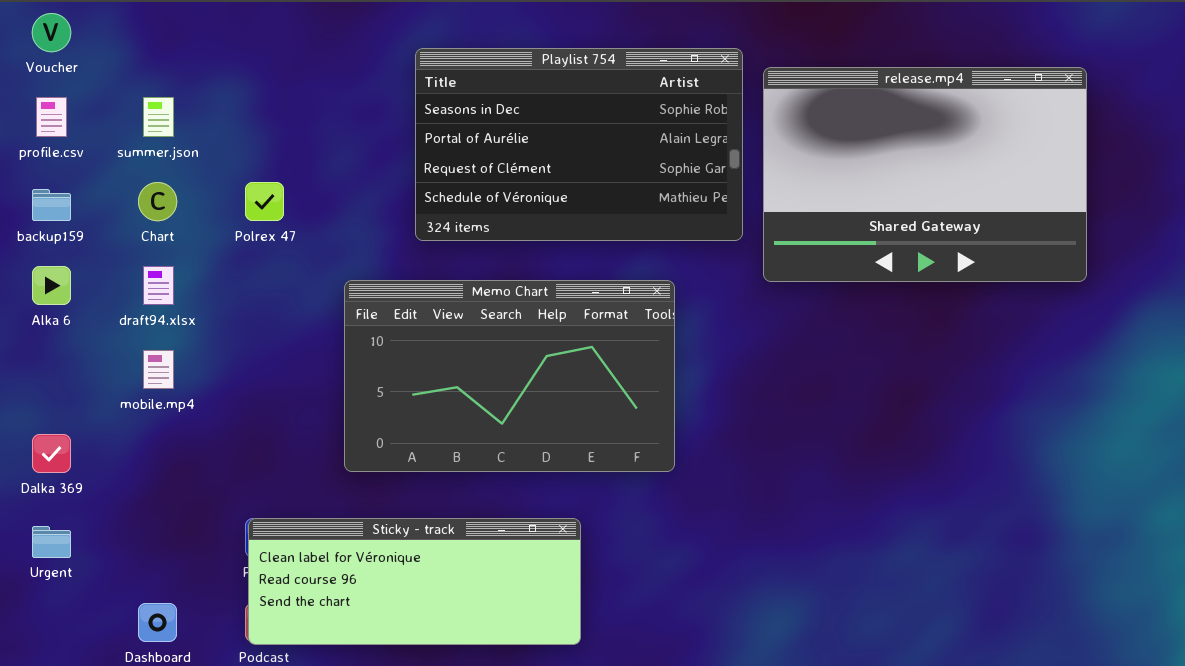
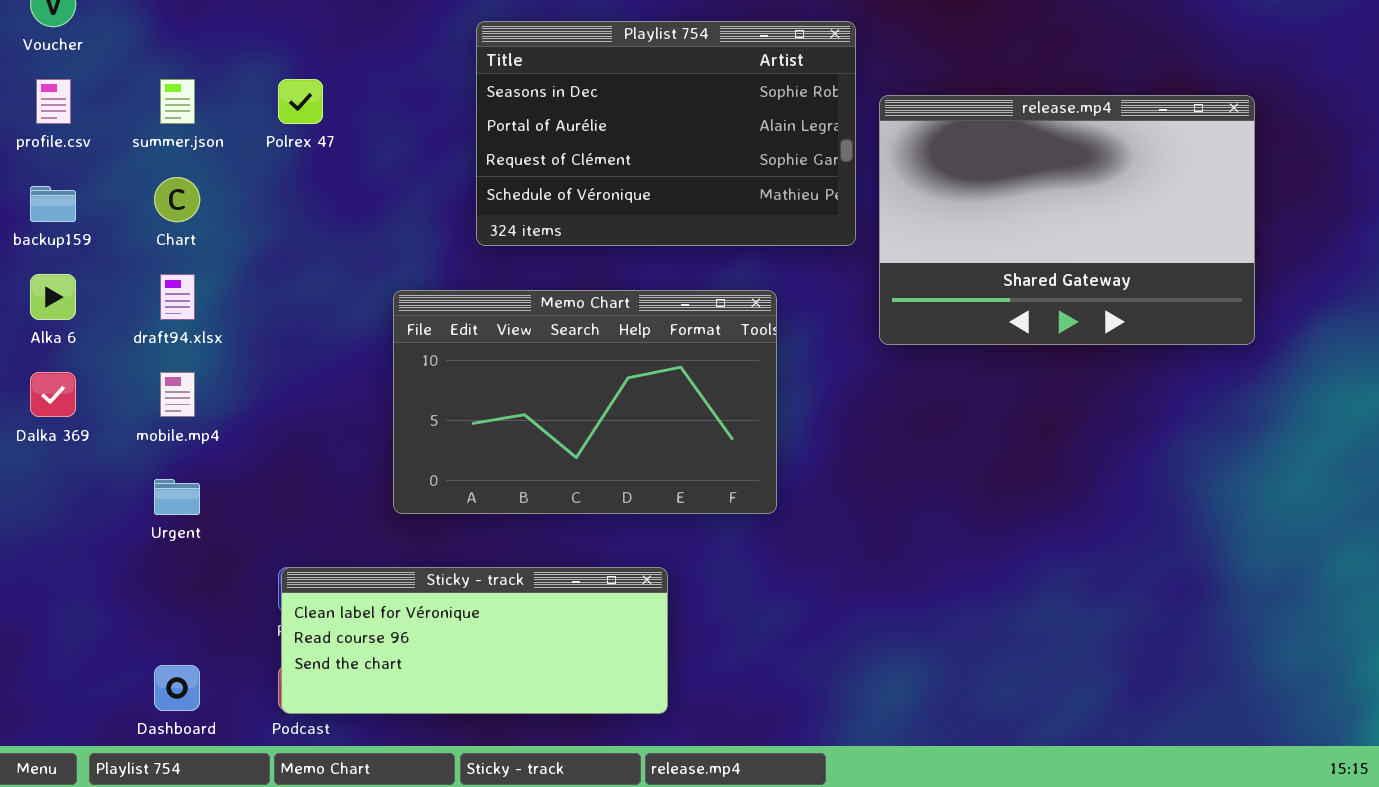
release.mp4: [763,67,1087,282] -> [879,95,1255,345], moved
Polrex 47: [245,182,284,221] -> [278,79,323,124], moved
Dalka 369: [32,434,71,473] -> [30,372,76,417], moved
Urgent: [32,526,71,558] -> [154,479,200,515], moved

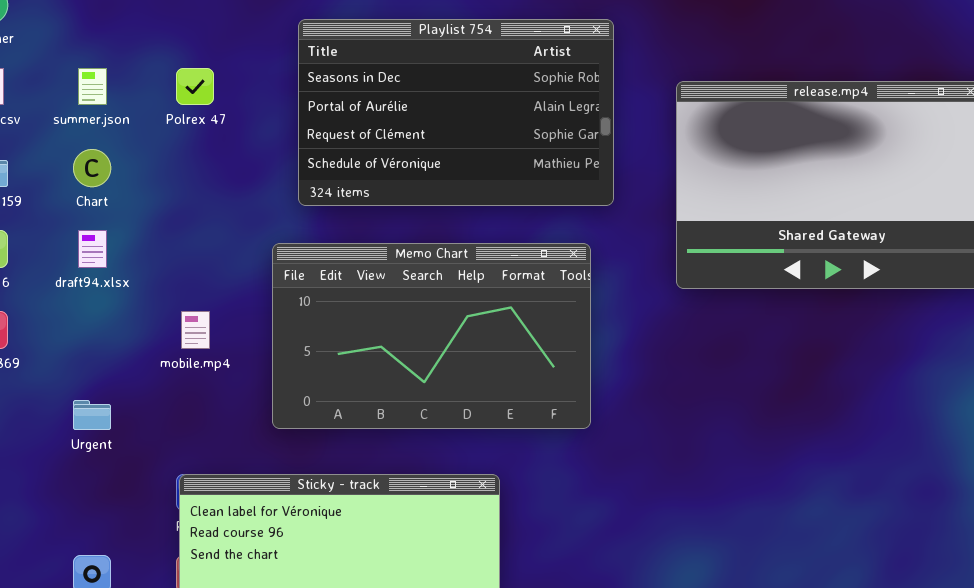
Playlist 754: [476,21,856,246] -> [298,19,614,206], moved
mobile.mp4: [160,372,195,417] -> [181,311,210,349], moved

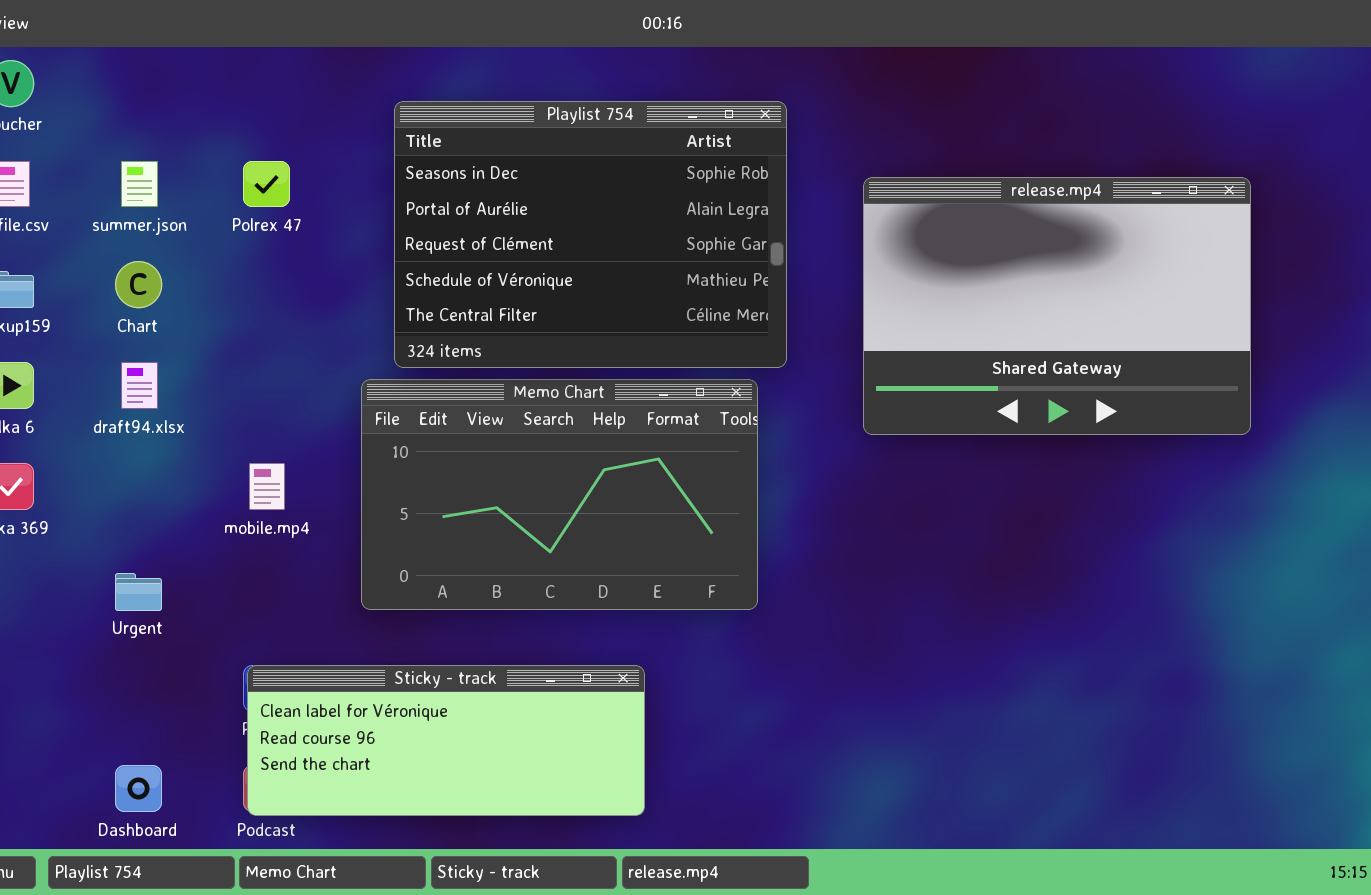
Playlist 754: [298,19,614,206] -> [394,101,787,368], resized

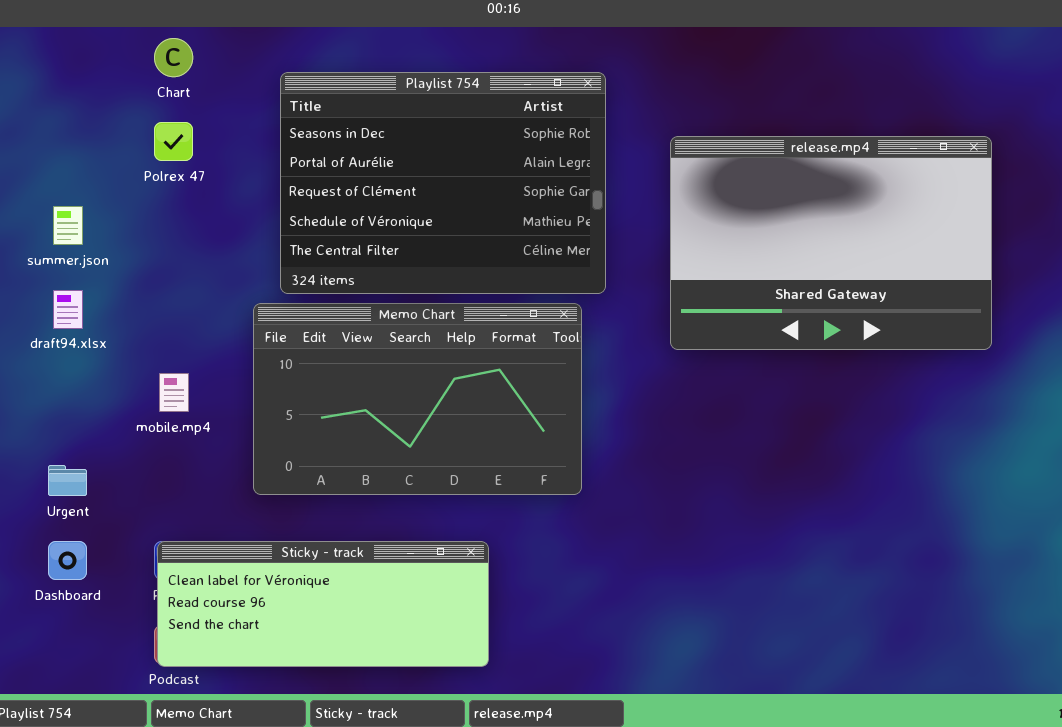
summer.json: [121,161,158,207] -> [53,206,83,245], moved
Chart: [115,261,162,308] -> [154,38,193,77], moved
Dashboard: [115,765,162,812] -> [48,541,87,580], moved

